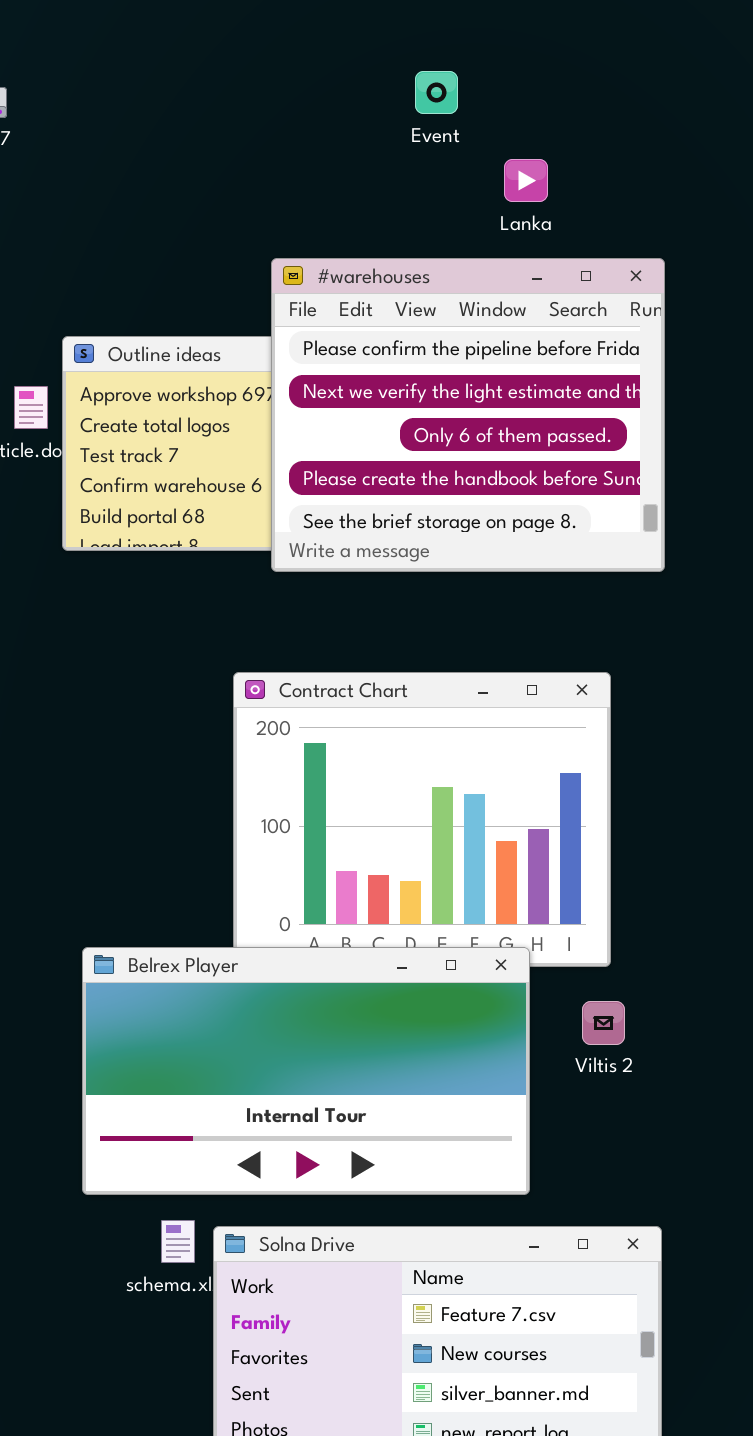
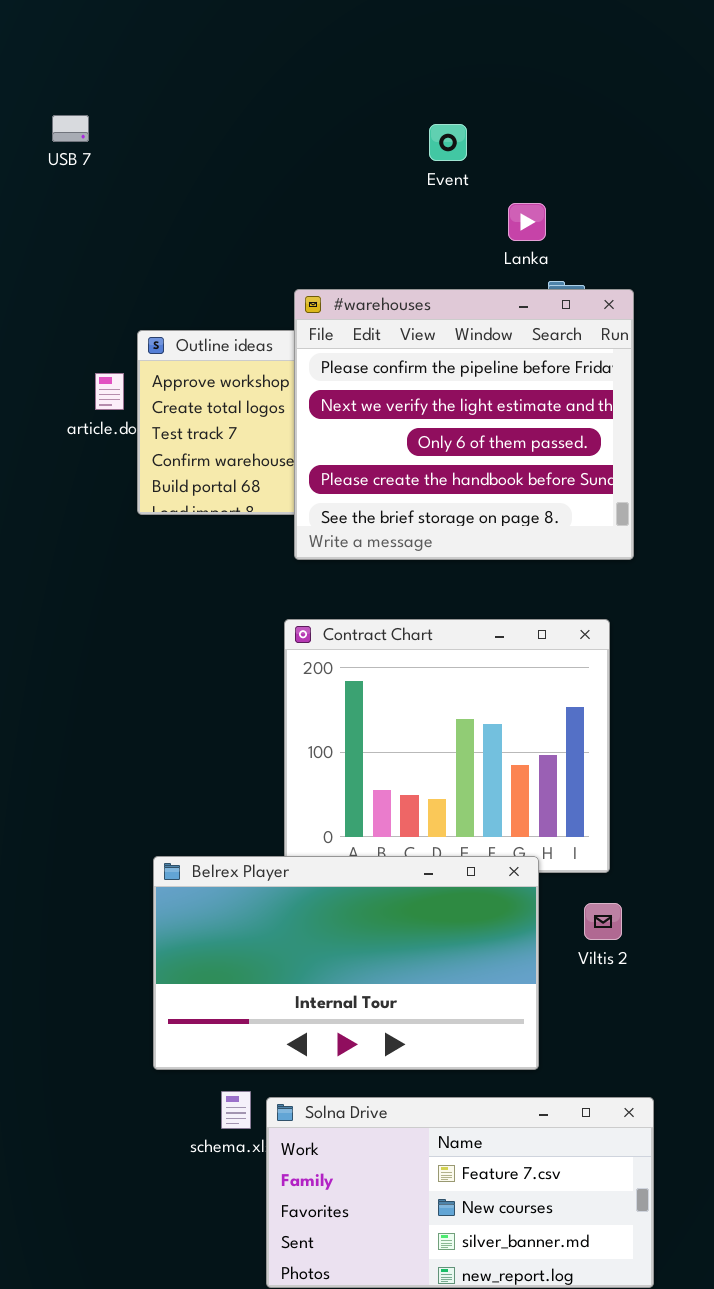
Event: [415,71,458,114] -> [429,124,467,161], moved
Lanka: [504,159,548,202] -> [508,203,546,241], moved
#warehouses: [271,258,665,572] -> [294,289,634,560], moved

